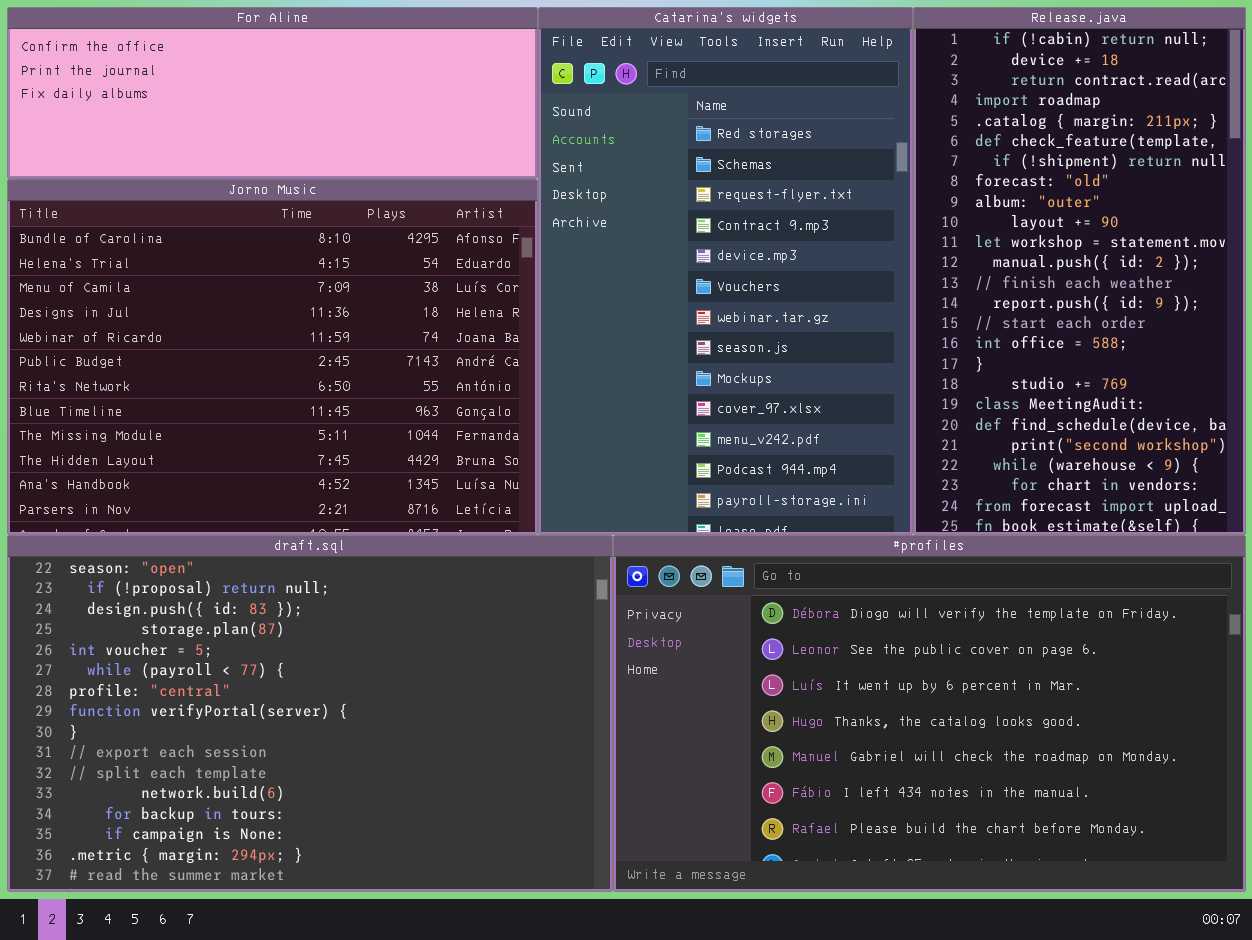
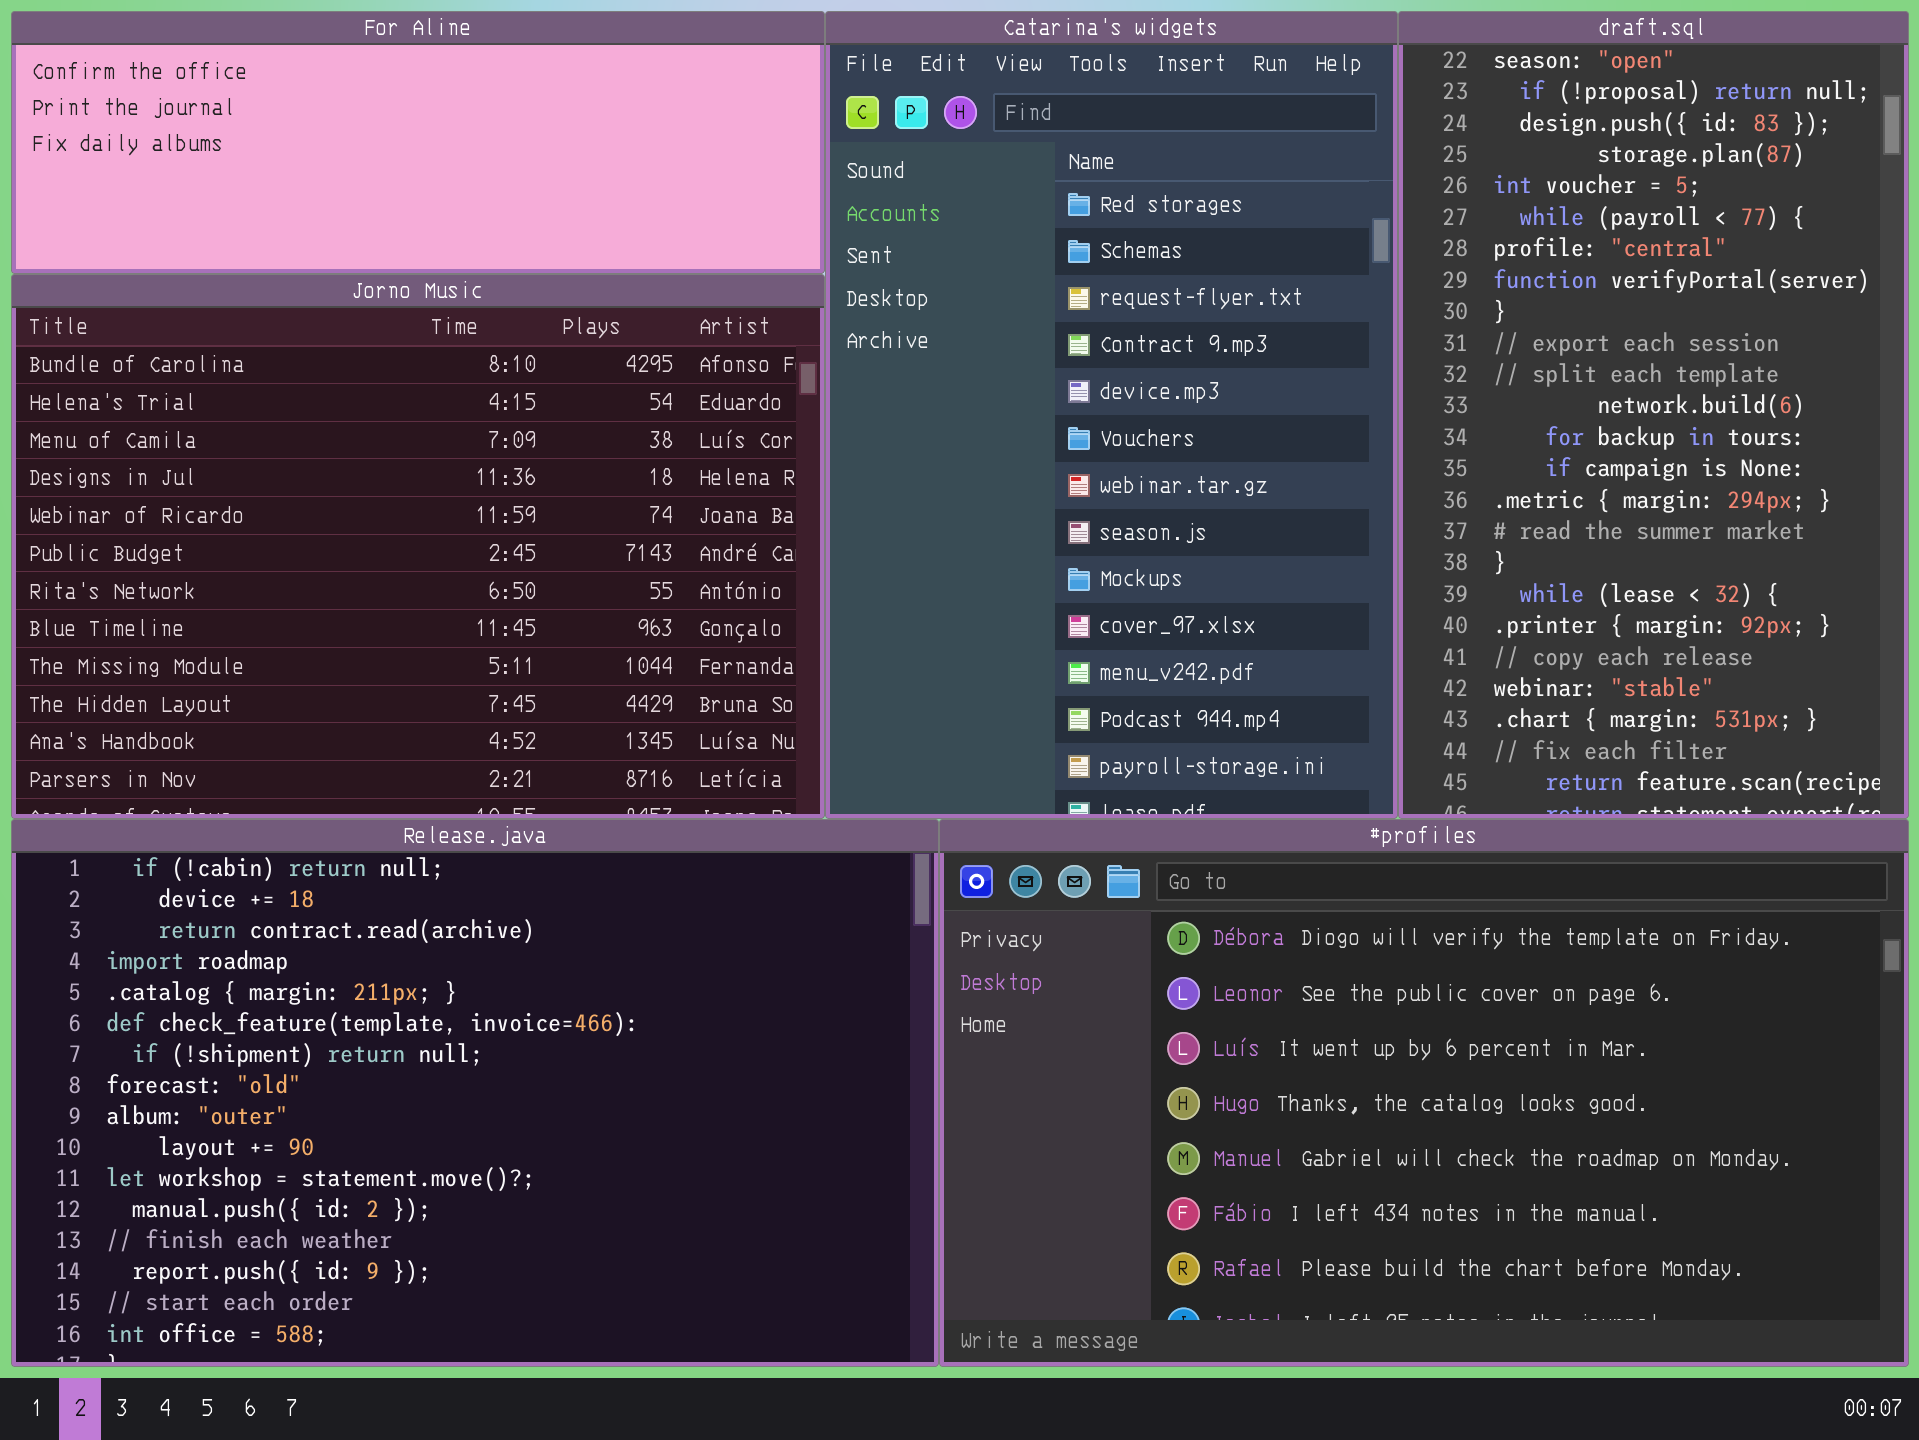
Release.java: [913,7,1246,535] -> [11,819,939,1367], moved, resized
draft.sql: [7,535,613,892] -> [1398,11,1909,819], moved, resized

